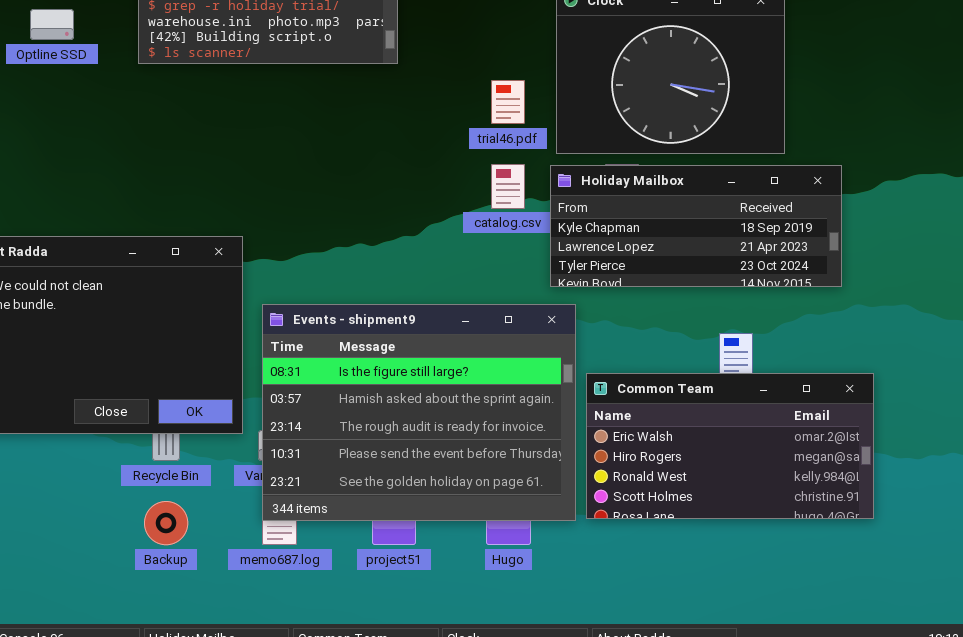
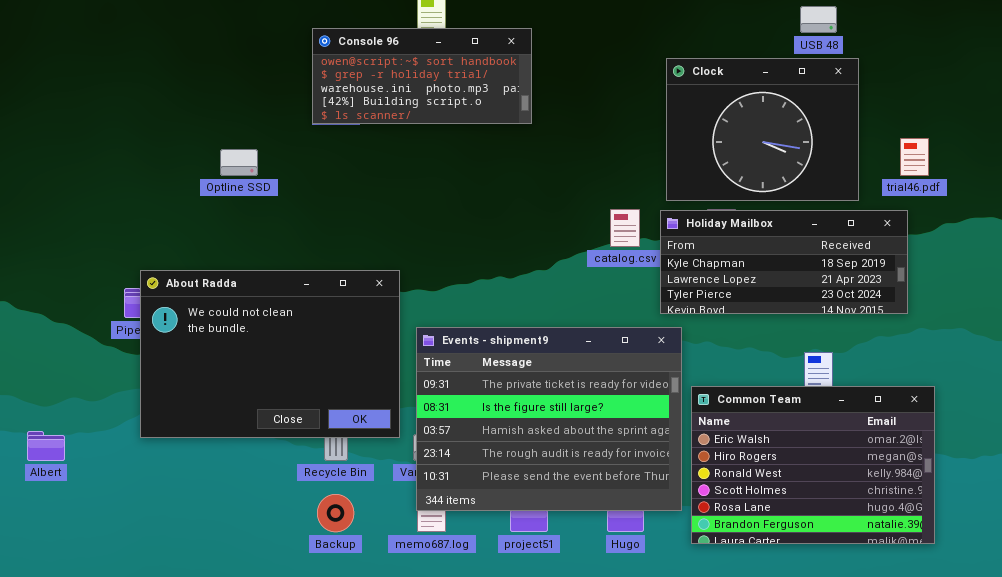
Optline SSD: [30,9,74,40] -> [220,149,258,176], moved
trial46.pdf: [491,80,525,124] -> [900,138,929,176], moved
Events - shipment9: [262,304,576,521] -> [416,327,682,511], scrolled up 1 row
Common Team: [586,373,874,519] -> [691,386,935,544], resized

